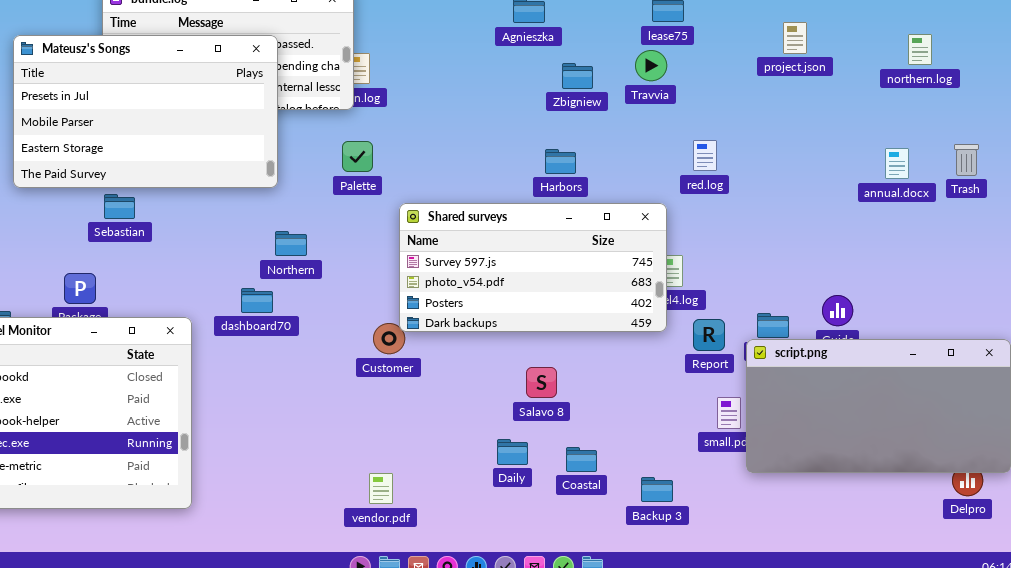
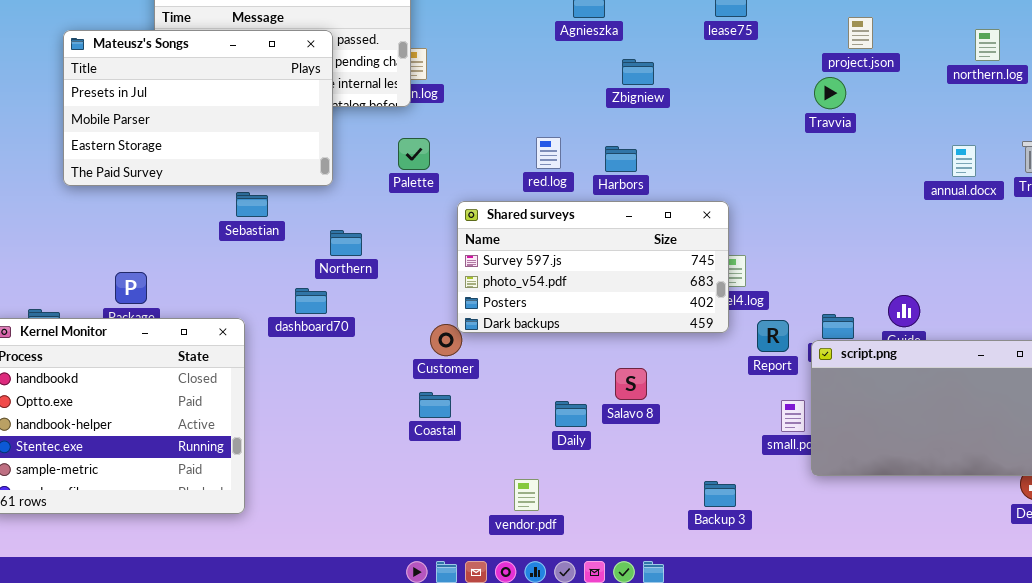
Travvia: [635,50,667,81] -> [814,77,846,109], moved
red.log: [693,140,717,171] -> [536,137,561,169], moved
Sebastian: [104,194,135,219] -> [236,192,268,217], moved
Salavo 8: [526,367,557,398] -> [615,368,647,400], moved
Daily: [497,439,528,465] -> [555,401,587,427], moved
Coastal: [566,447,597,472] -> [419,392,451,418], moved
vendor.pdf: [369,473,393,504] -> [514,479,539,511], moved

